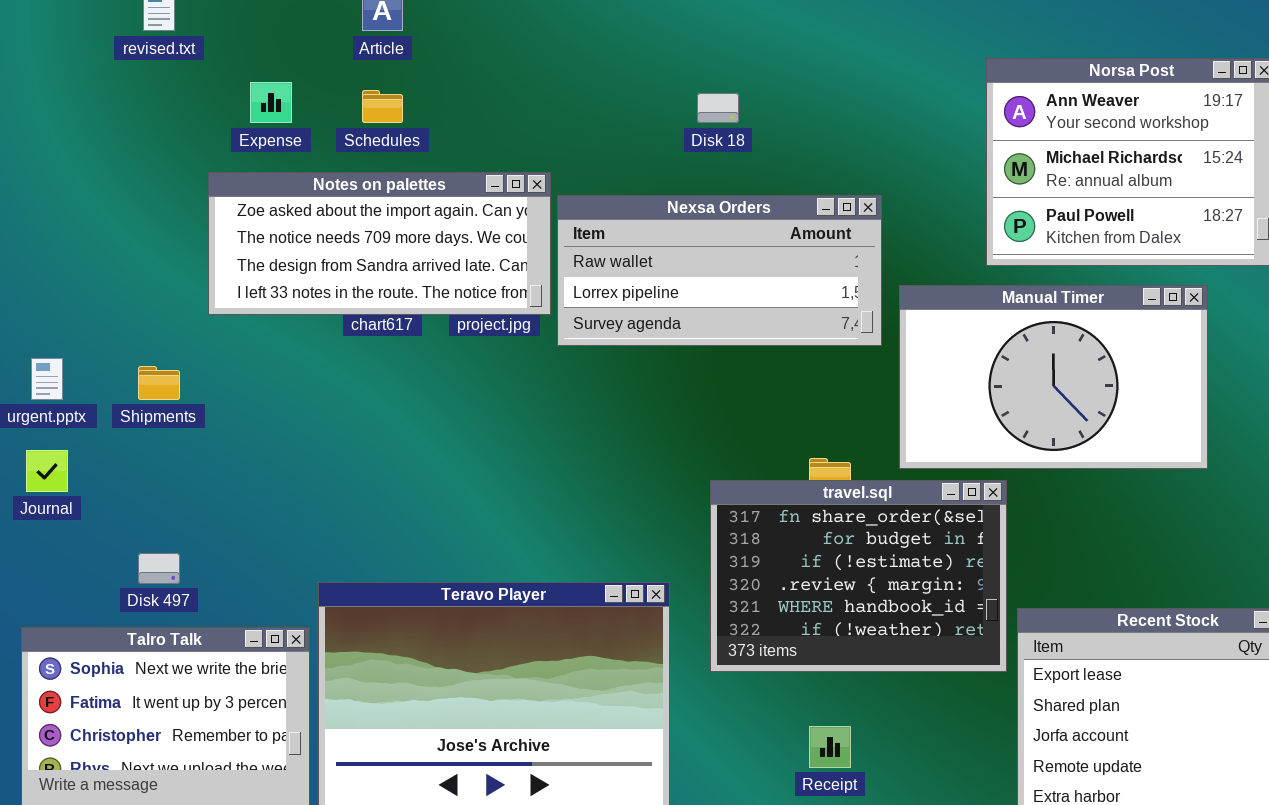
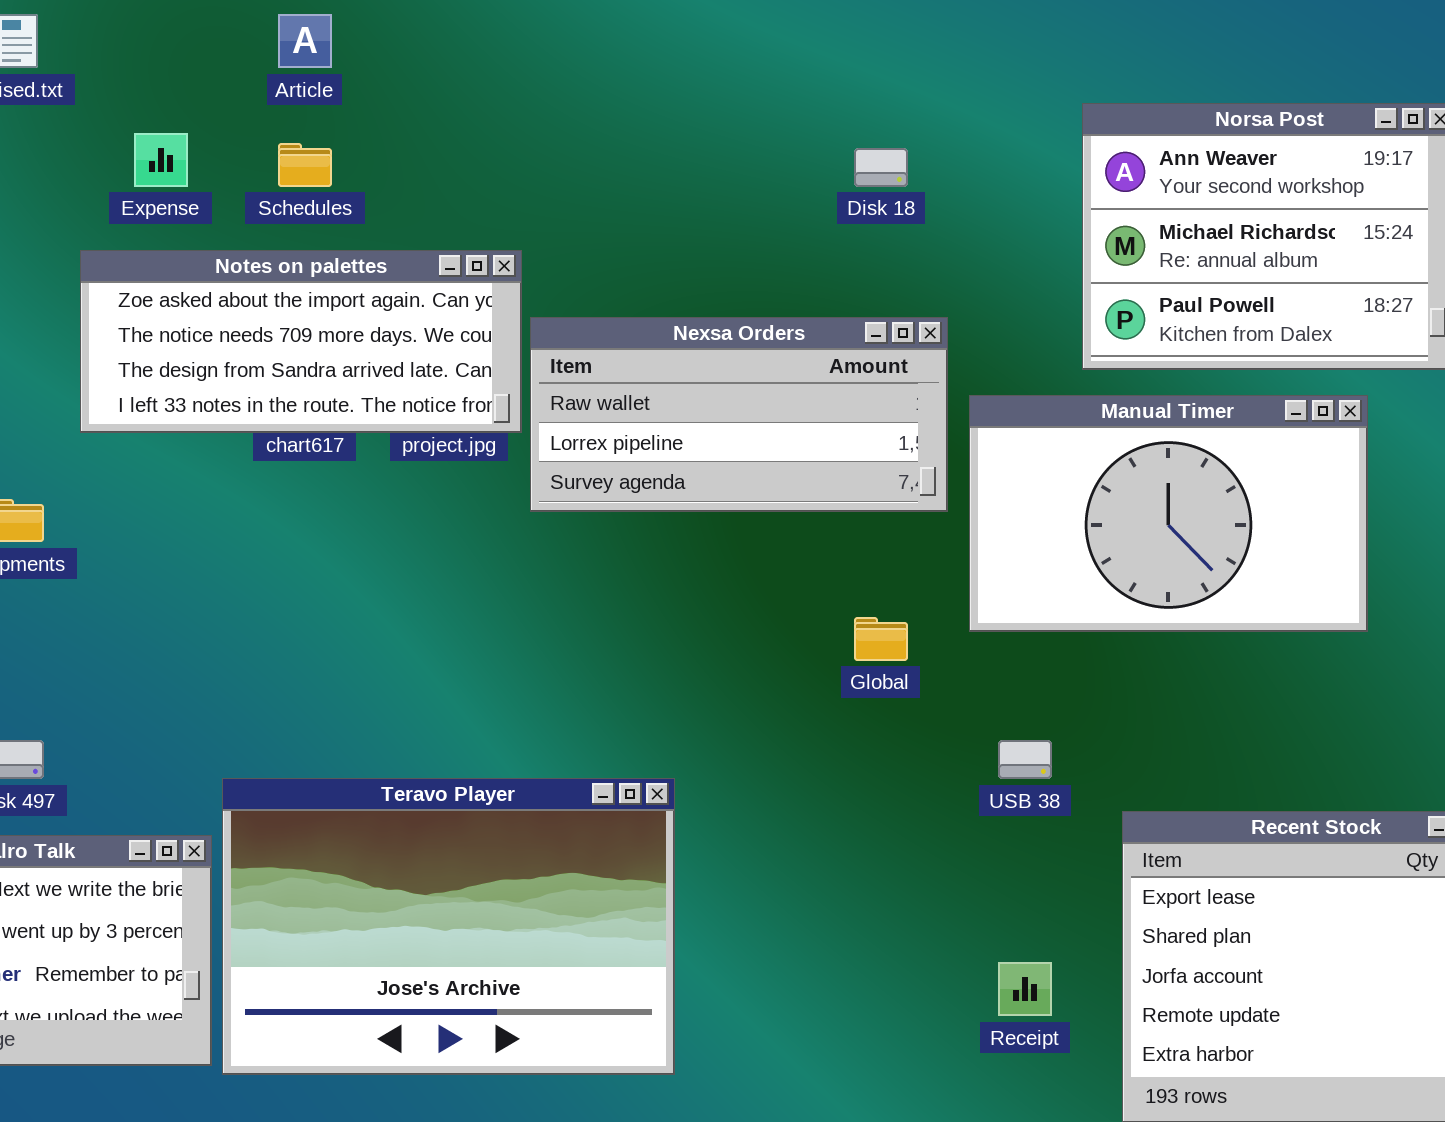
Disk 18: [697,93,739,123] -> [854,148,908,187], moved
Nexsa Orders: [557,195,882,346] -> [530,317,948,512], moved
travel.sql: [710,480,1007,672] -> none, closed
Receipt: [809,726,851,768] -> [998,962,1052,1016], moved

